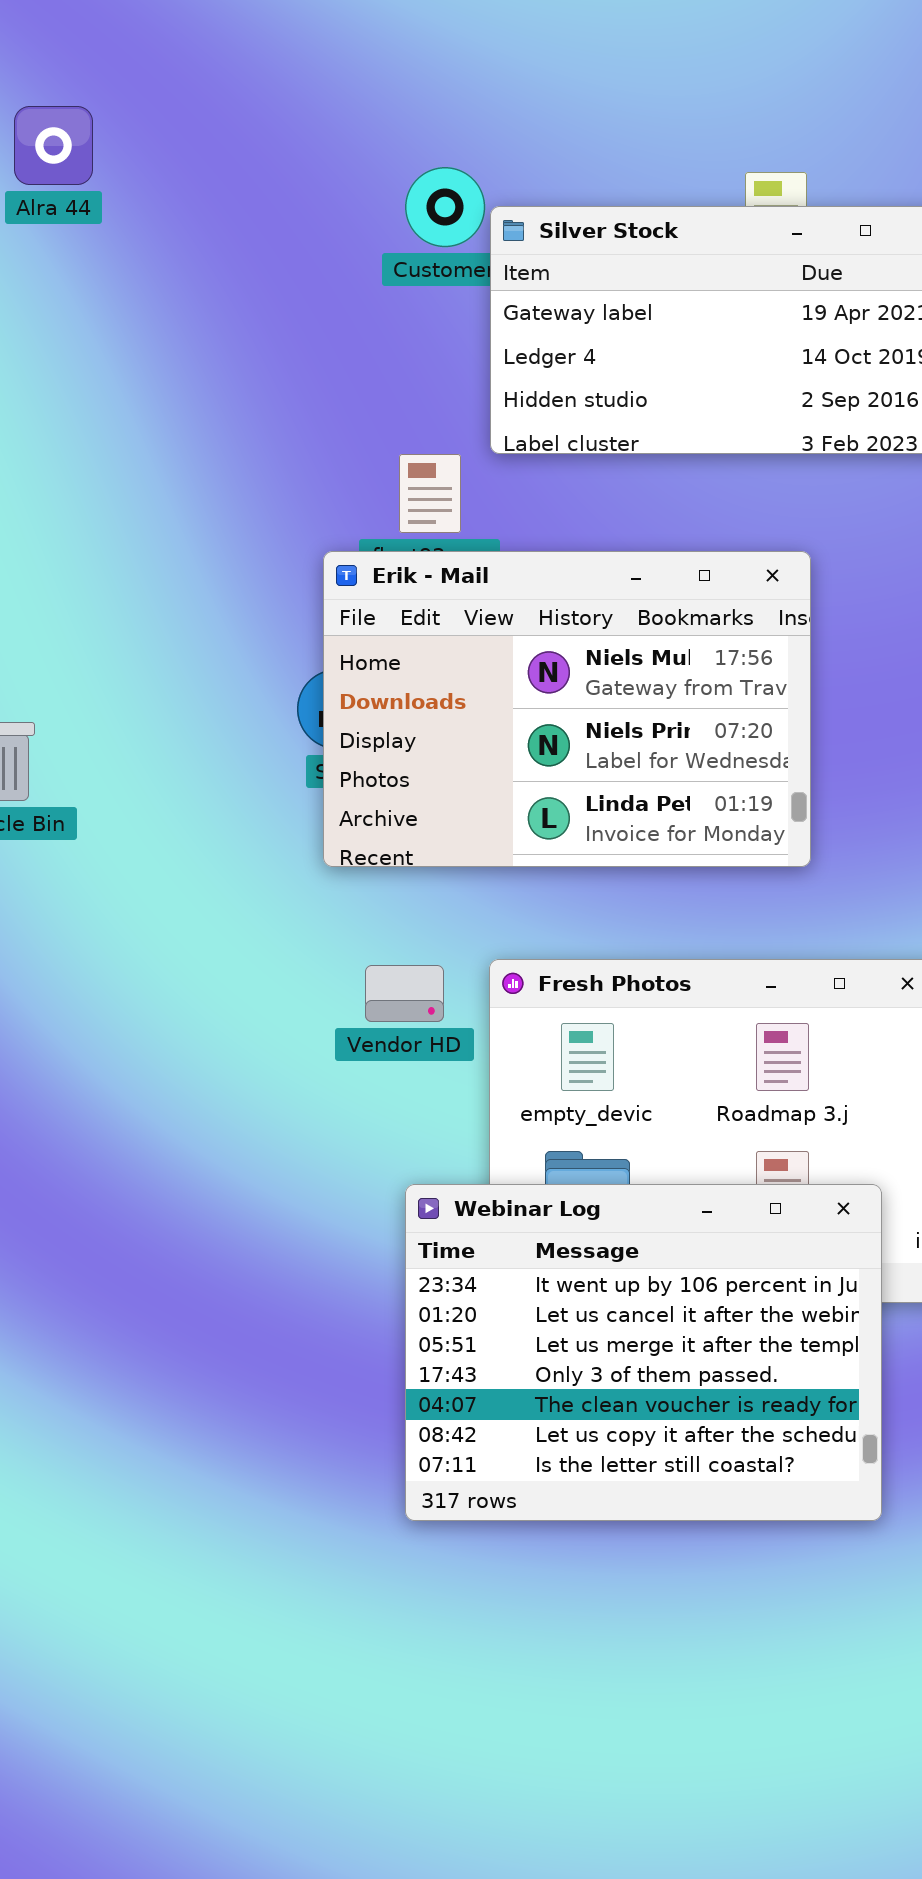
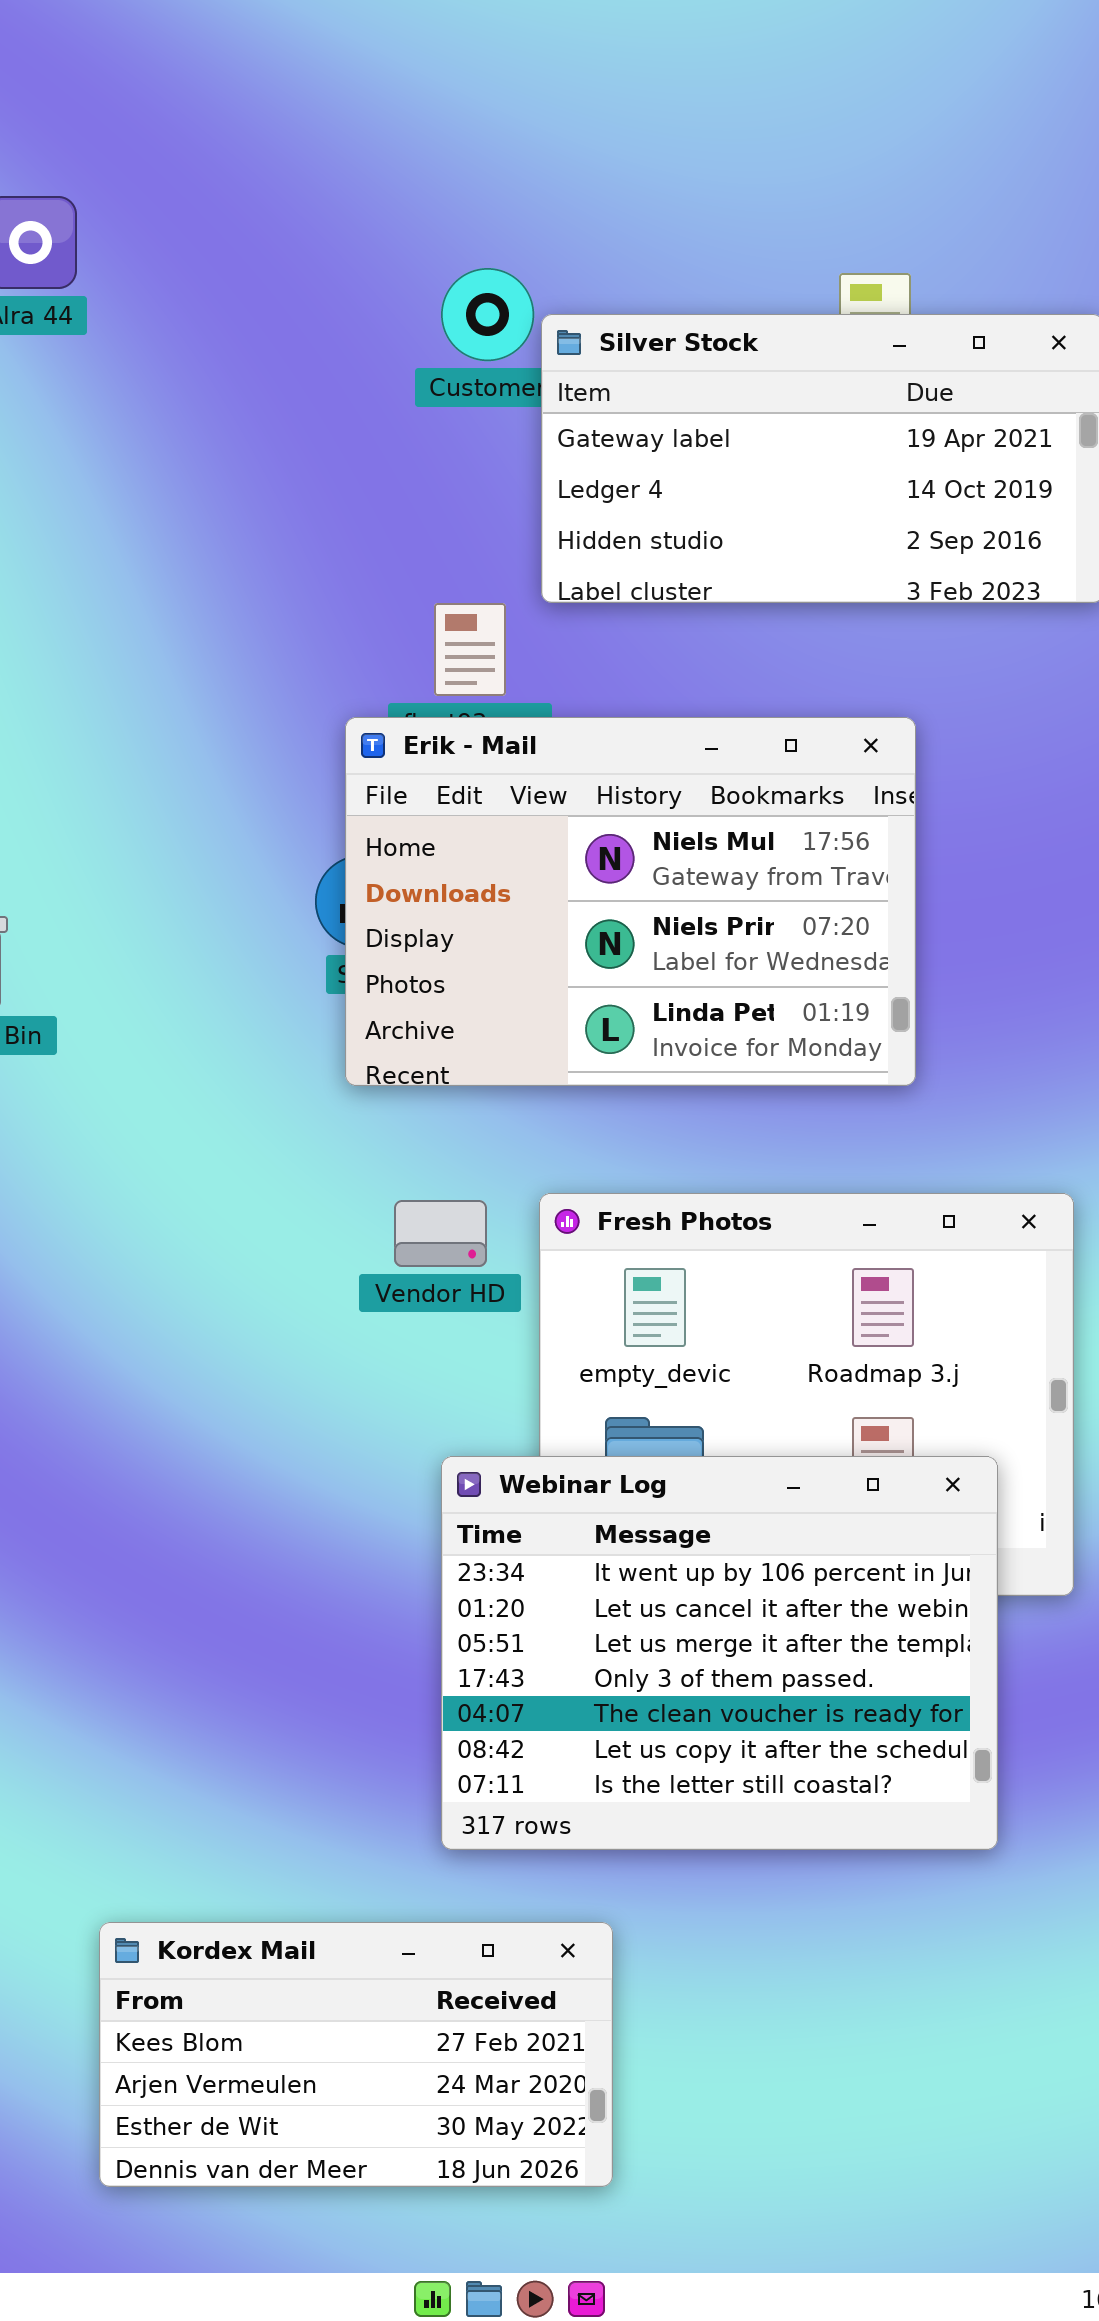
Kordex Mail: none -> [99,1922,613,2187], opened

